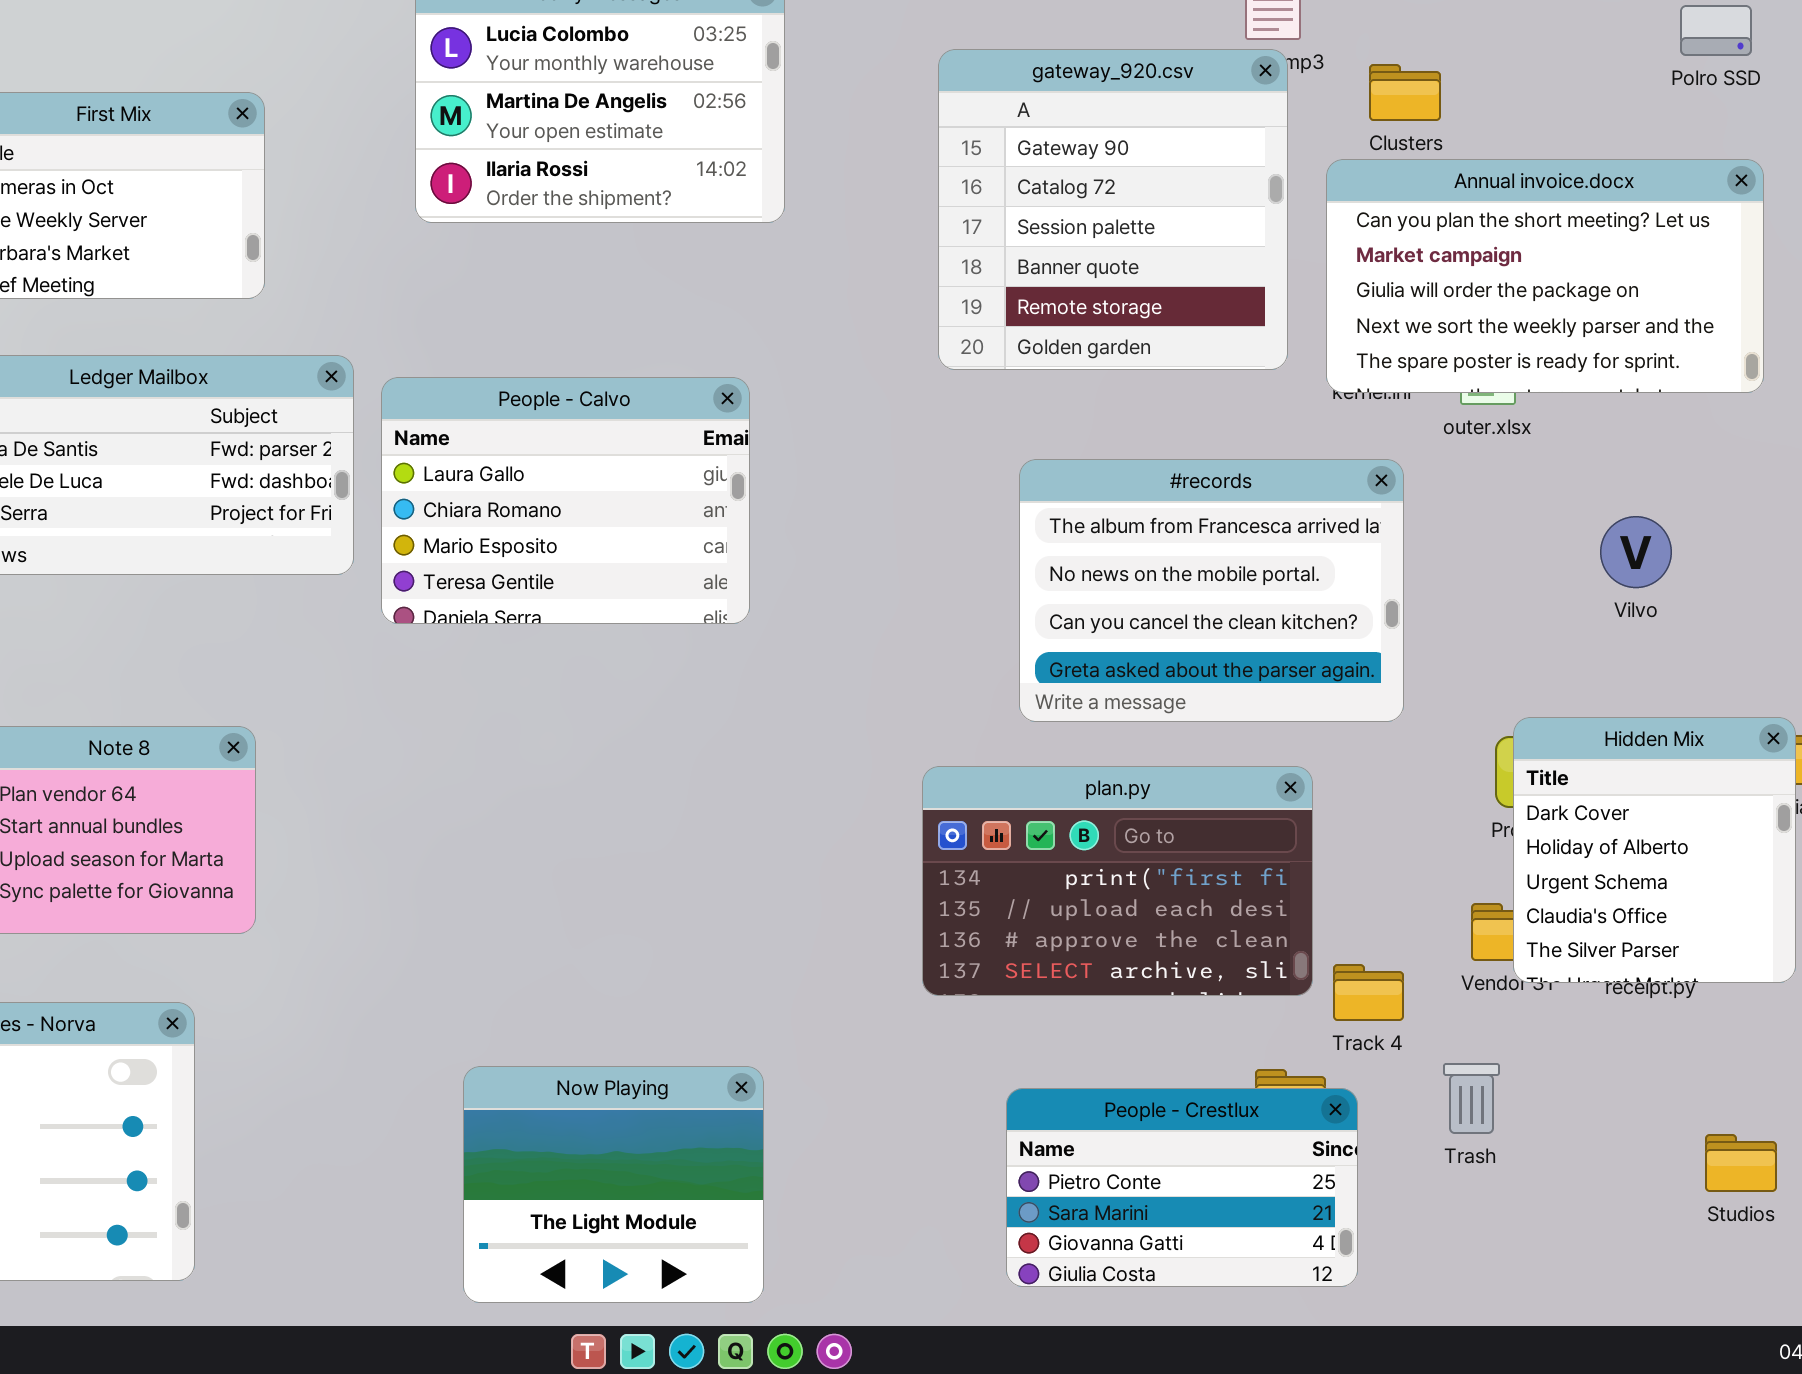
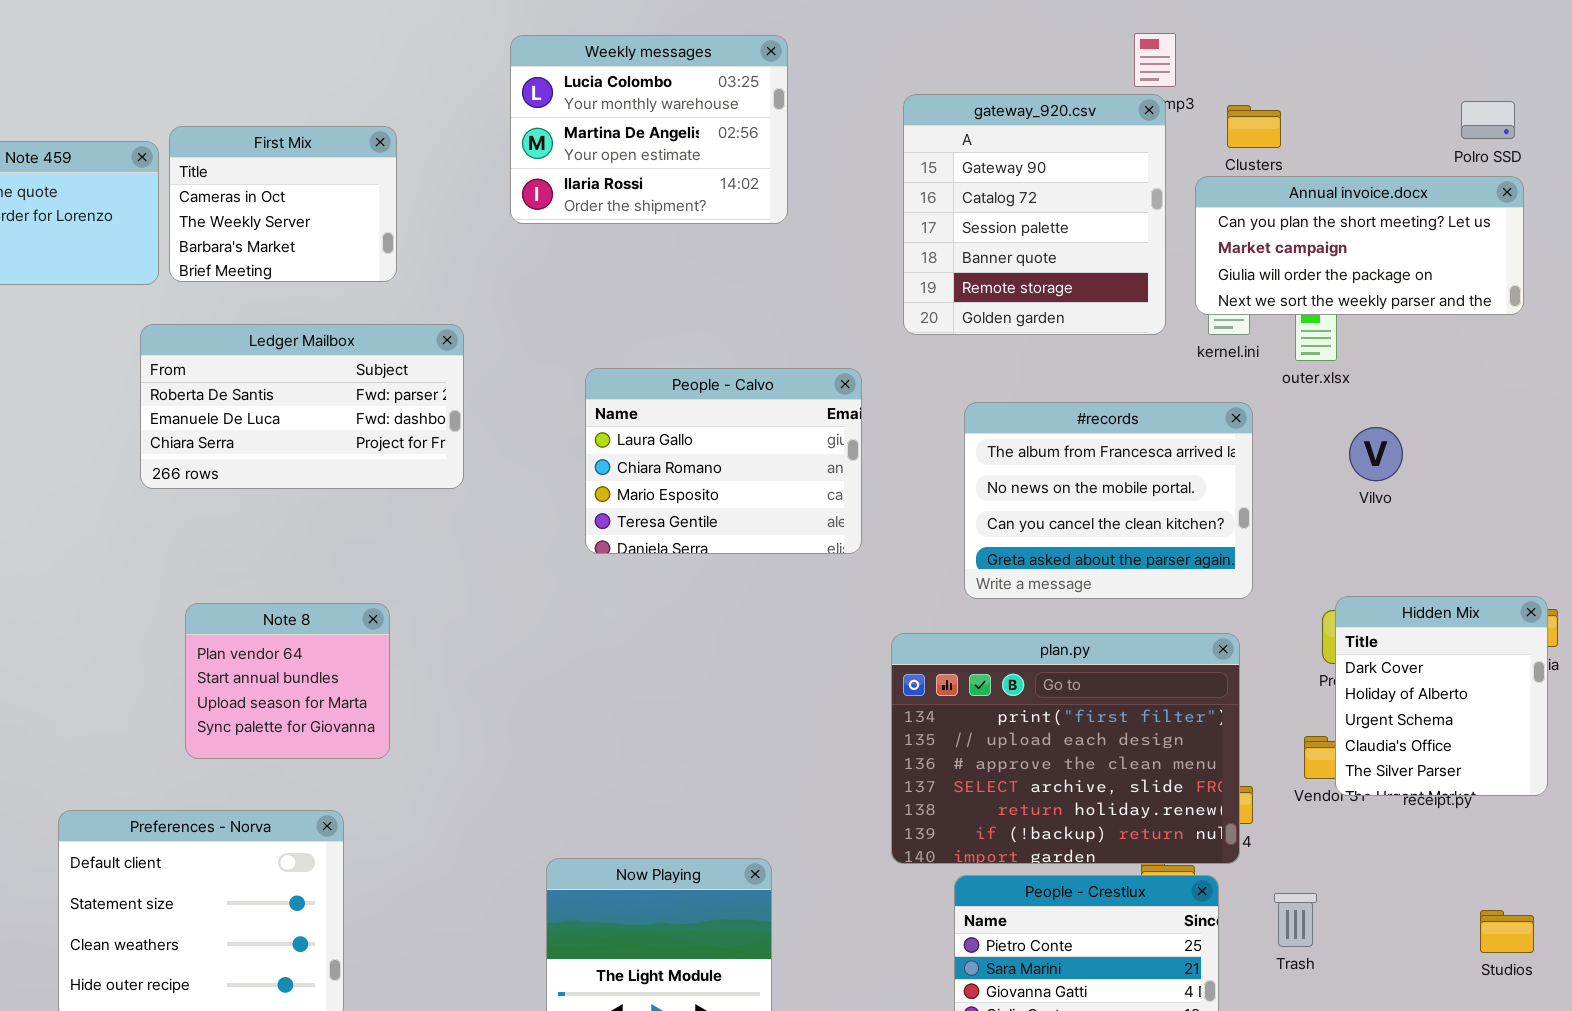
Polro SSD: [1680,5,1752,56] -> [1461,101,1515,139], moved
Annual invoice.docx: [1326,159,1764,393] -> [1195,176,1524,315], resized
People - Calvo: [381,377,750,624] -> [585,368,862,554], moved
Vilvo: [1600,516,1672,588] -> [1349,427,1403,481], moved
plan.py: [922,766,1313,996] -> [891,633,1240,864], resized
Trash: [1443,1063,1500,1134] -> [1274,893,1317,947], moved

